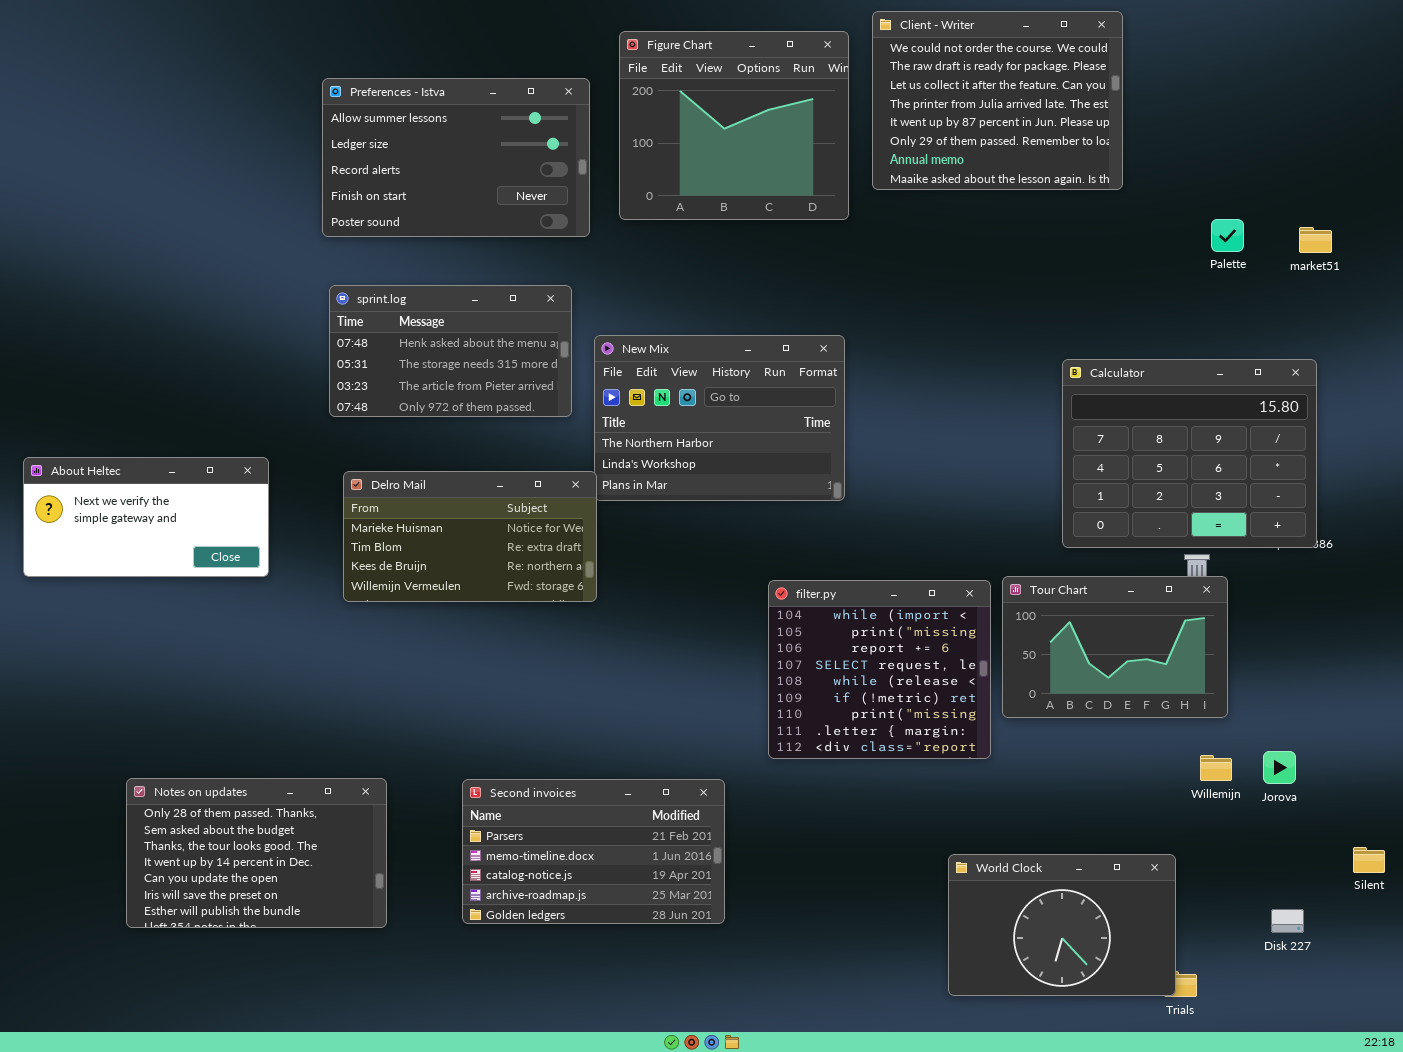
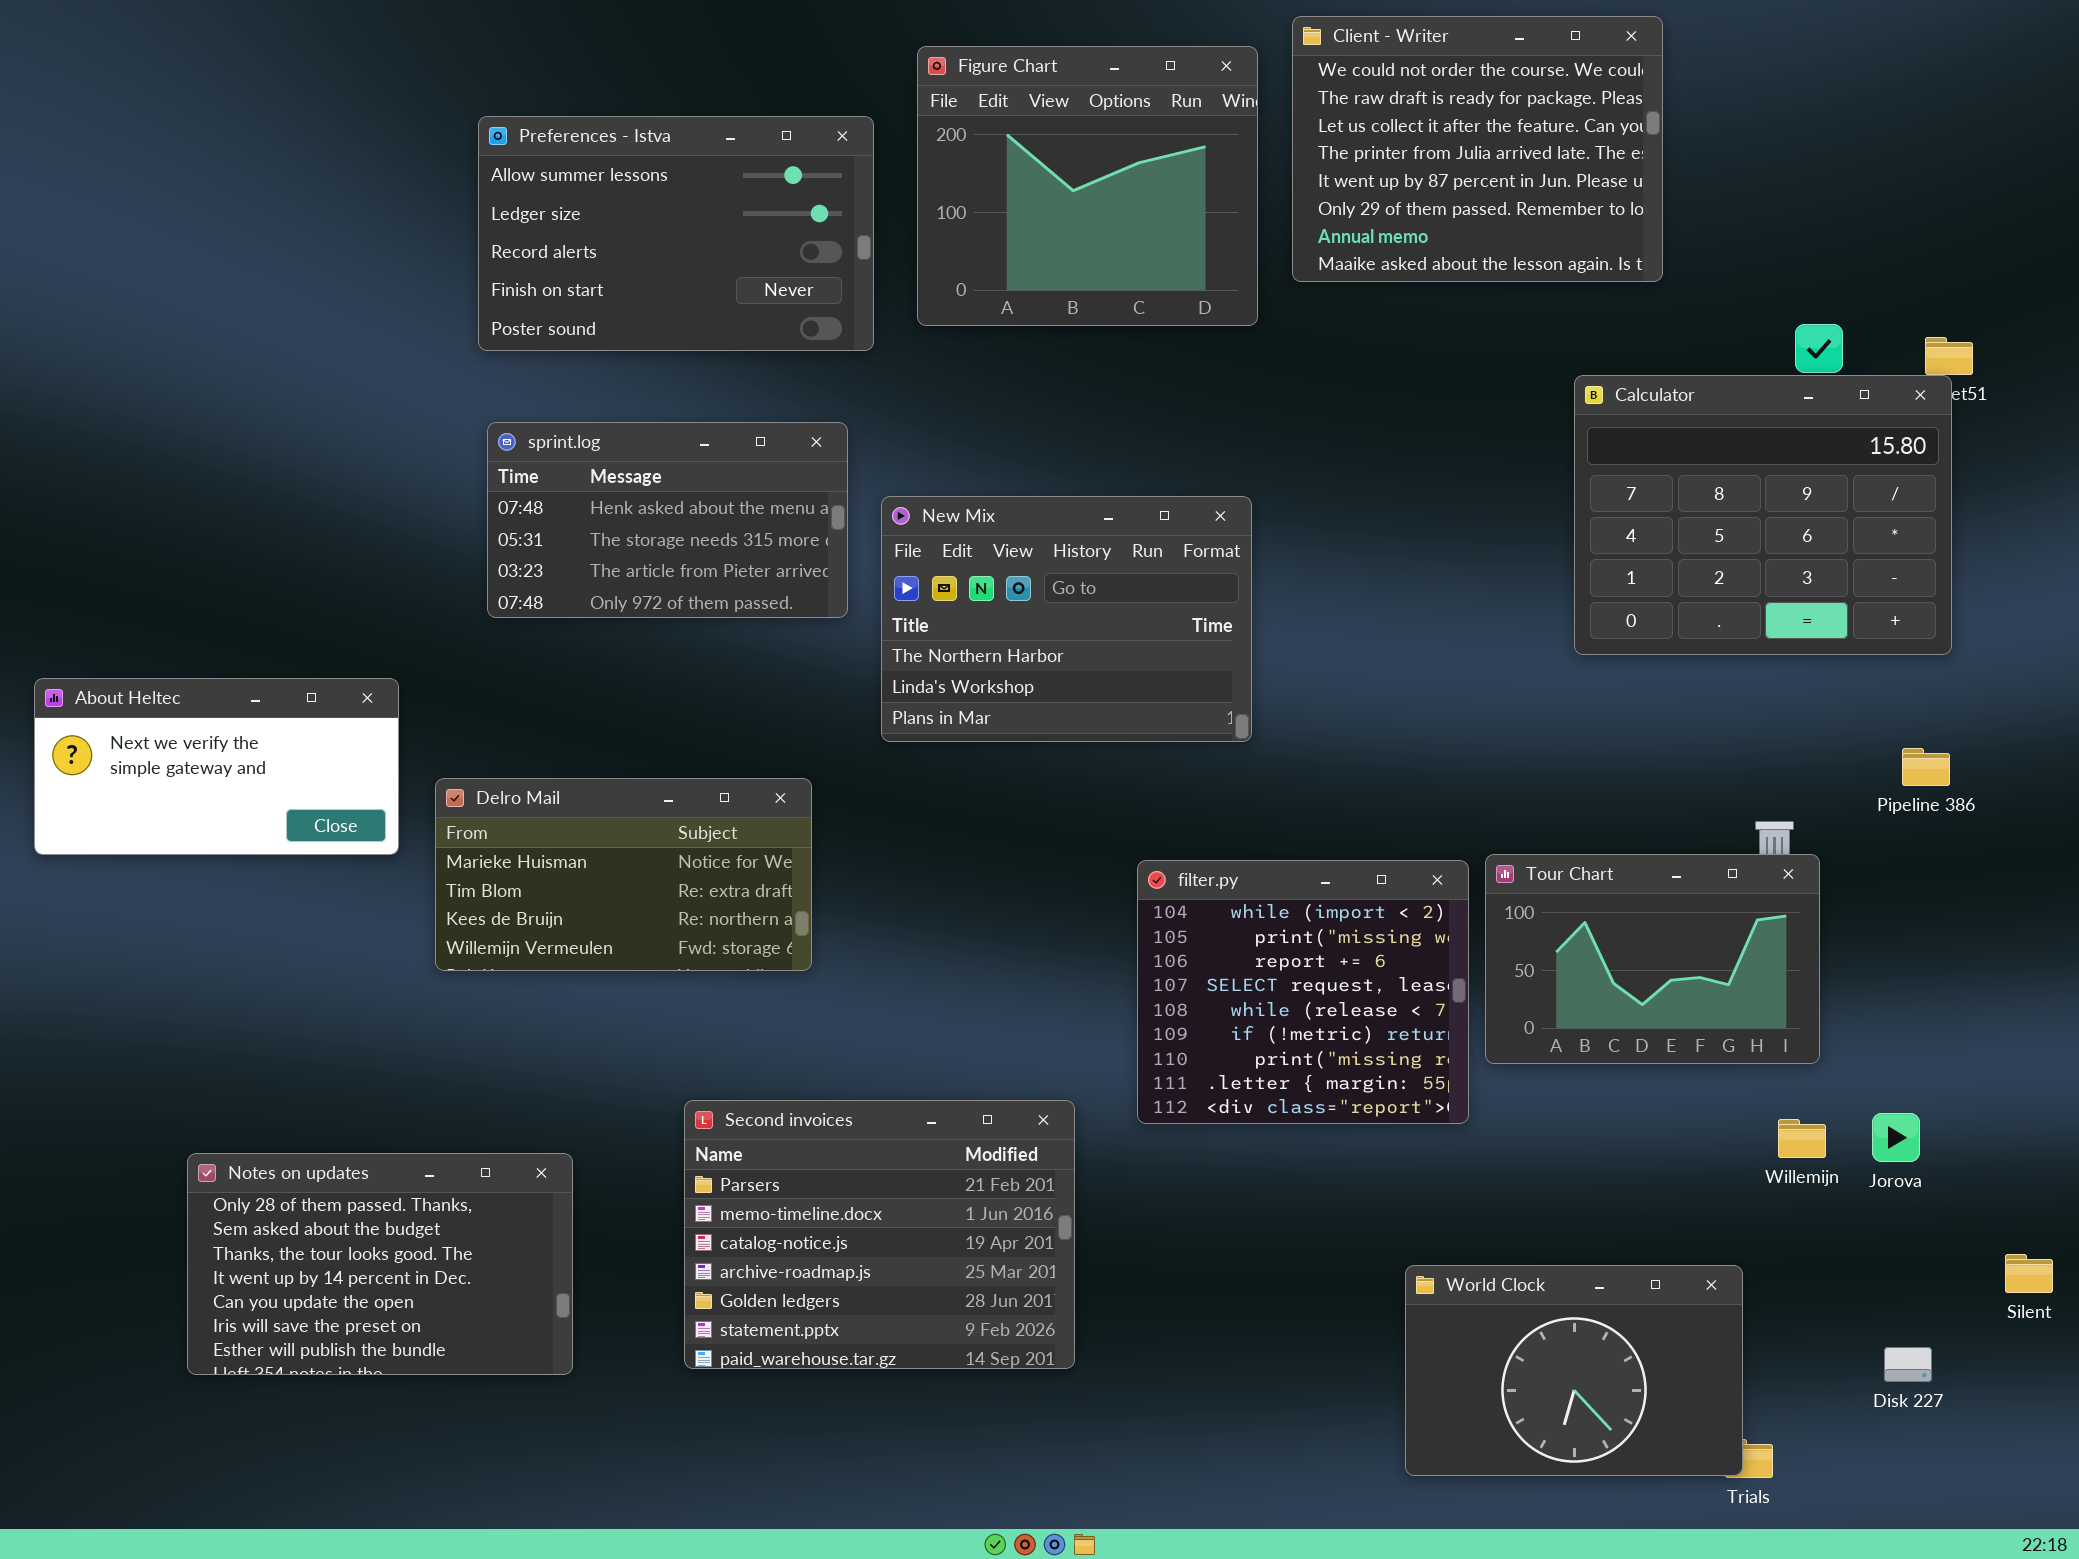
Calculator: [1062,359,1317,548] -> [1574,375,1952,655], moved
Delro Mail: [343,471,597,602] -> [435,778,812,971], moved
Second invoices: [462,779,725,924] -> [684,1100,1075,1369], resized

